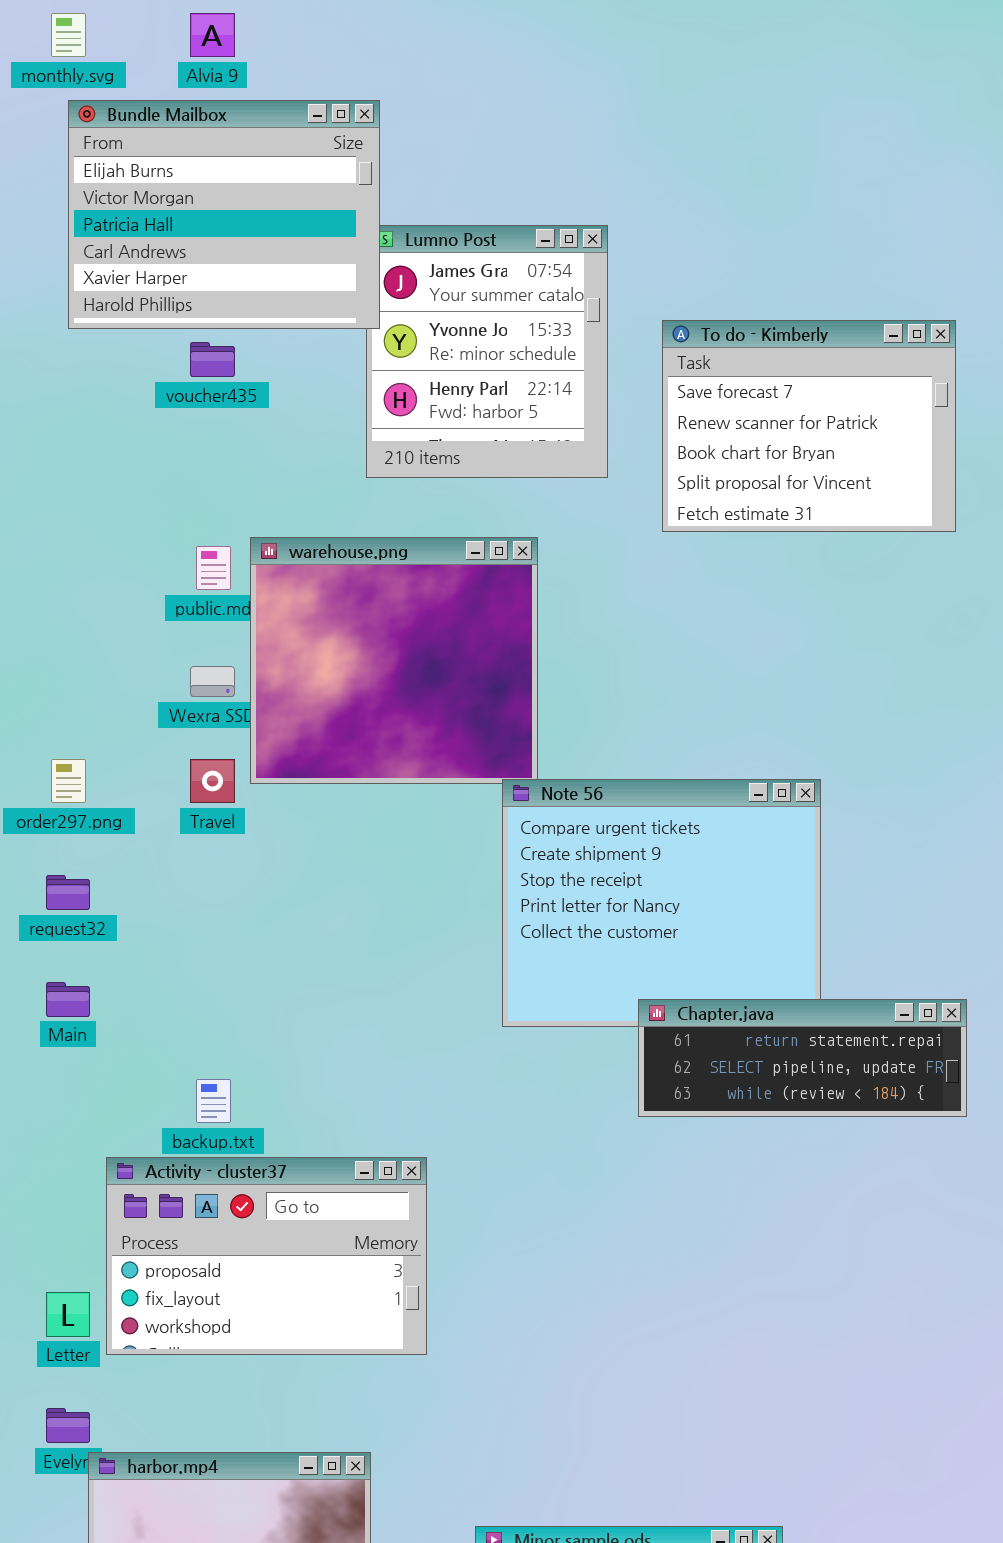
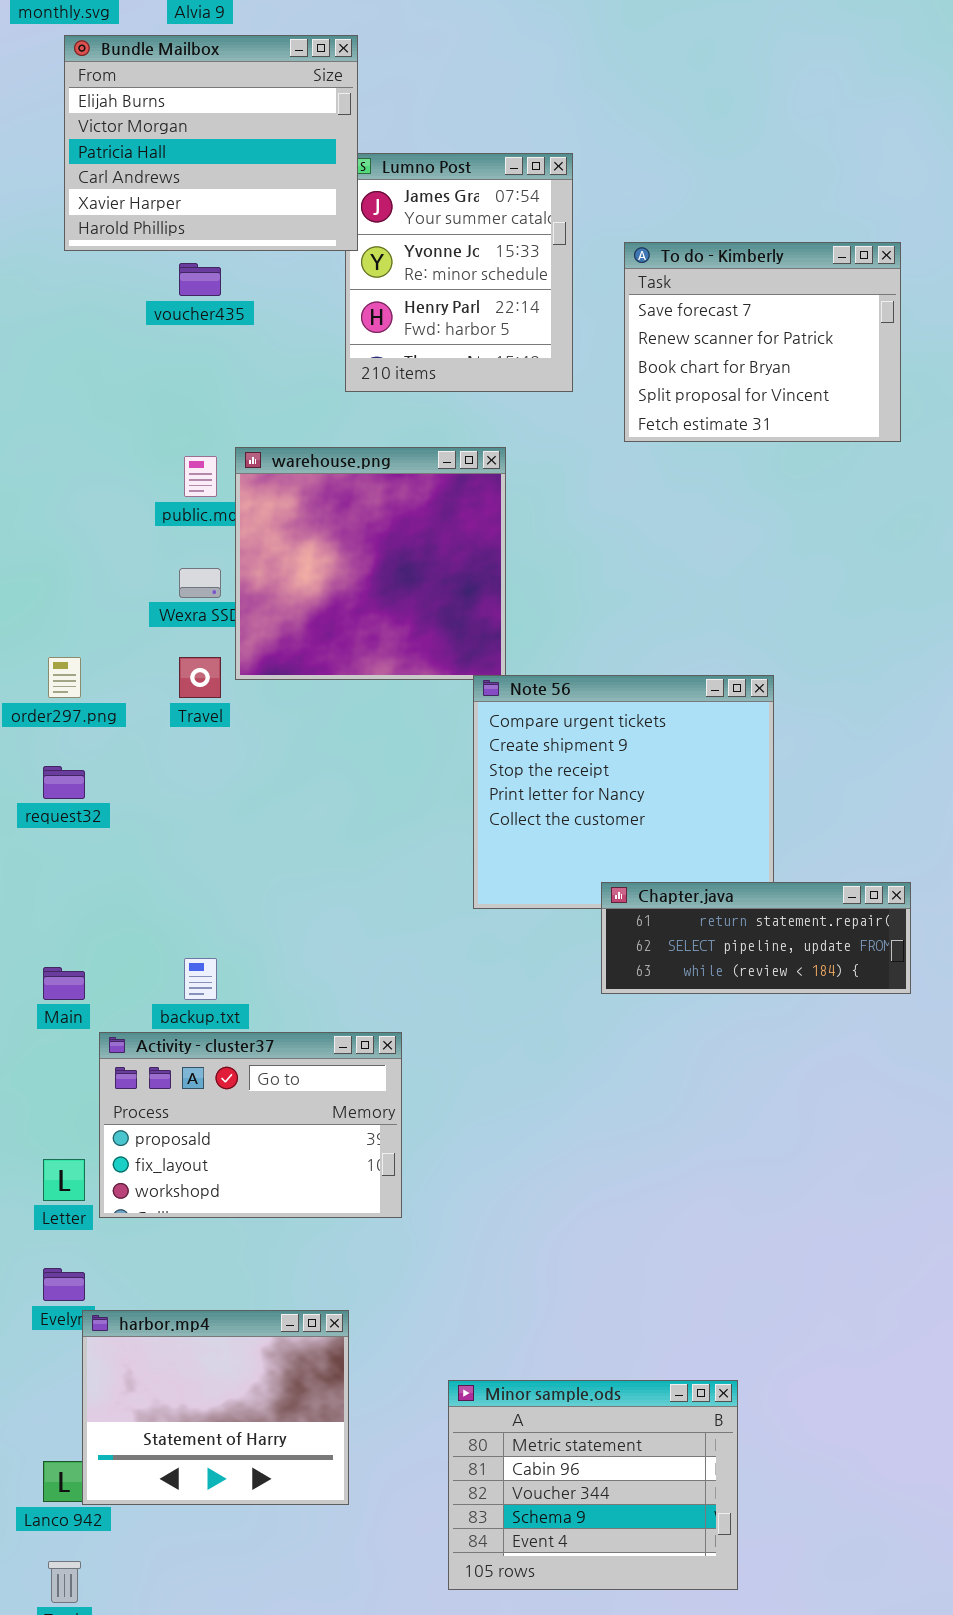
Main: [46,982,90,1017] -> [43,967,85,1000], moved

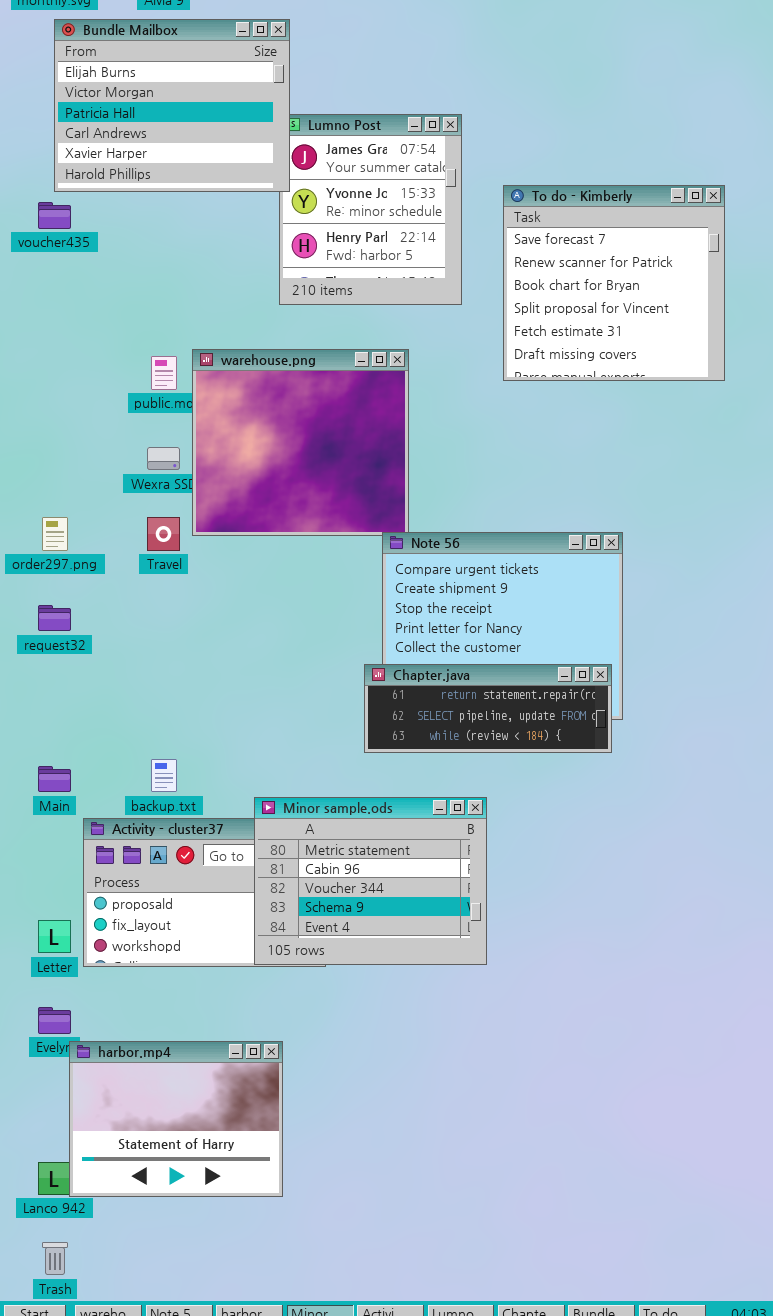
To do - Kimberly: [624,242,901,442] -> [503,185,725,381], resized
voucher435: [179,263,221,296] -> [38,202,71,229], moved
Chapter.java: [601,882,911,994] -> [364,664,612,753], moved
Minor sample.ods: [448,1380,738,1590] -> [254,797,487,965], moved

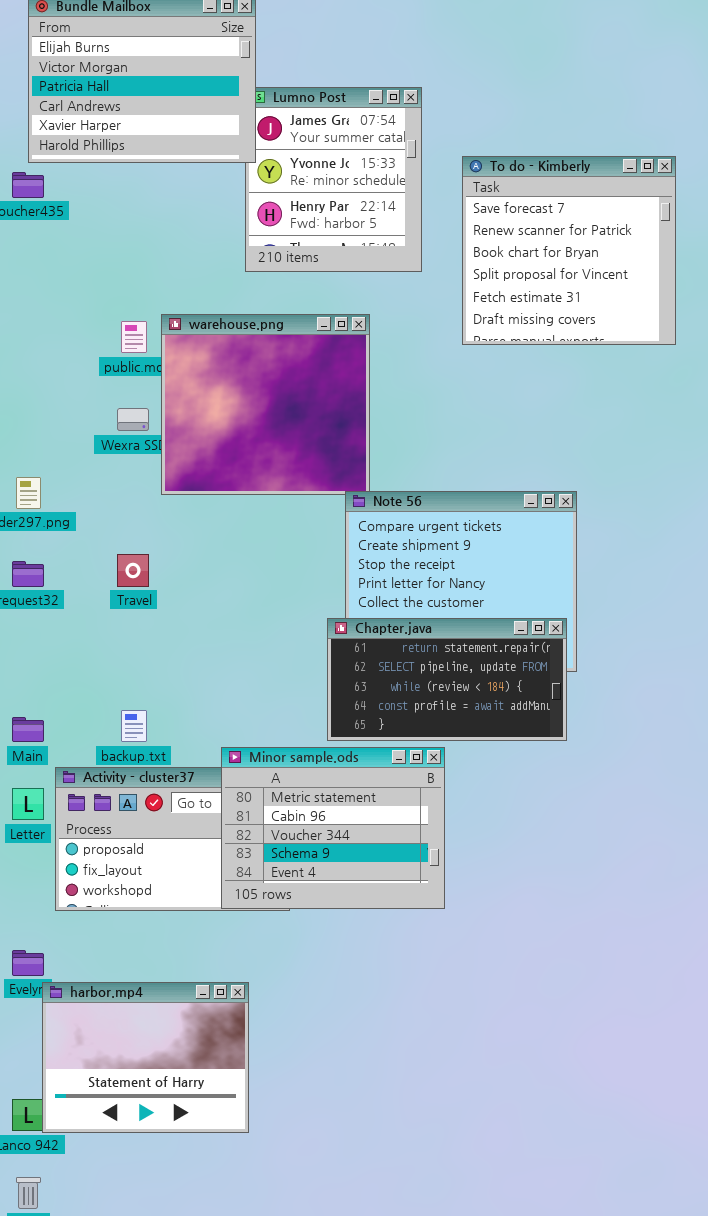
Travel: [147,517,180,551] -> [117,554,149,587], moved
Chapter.java: [364,664,612,753] -> [327,618,567,741], resized
Letter: [38,920,71,953] -> [12,788,44,820], moved

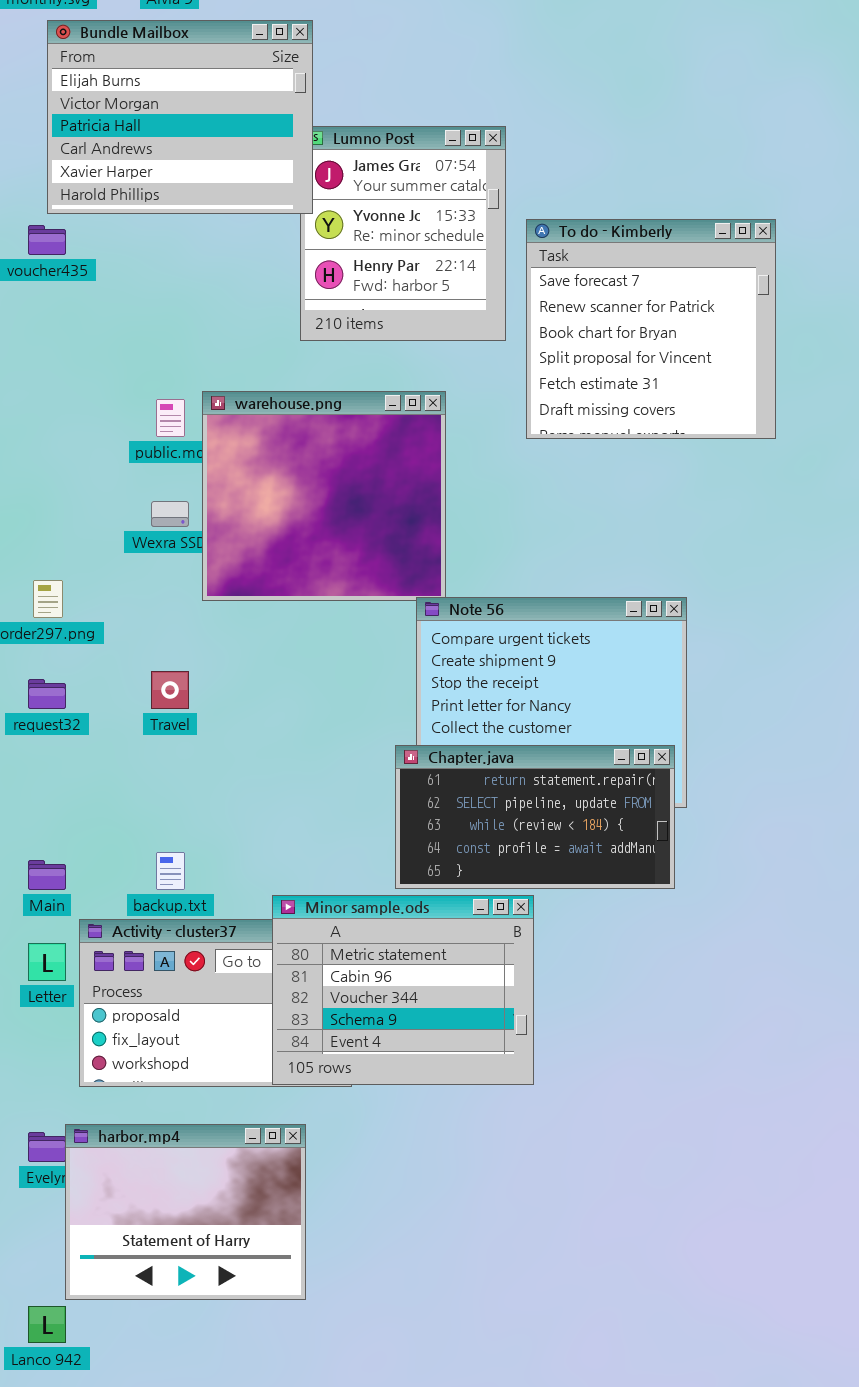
To do - Kimberly: [462,156,676,345] -> [526,219,776,439], moved
harbor.mp4: [42,982,249,1133] -> [65,1124,306,1300], moved

